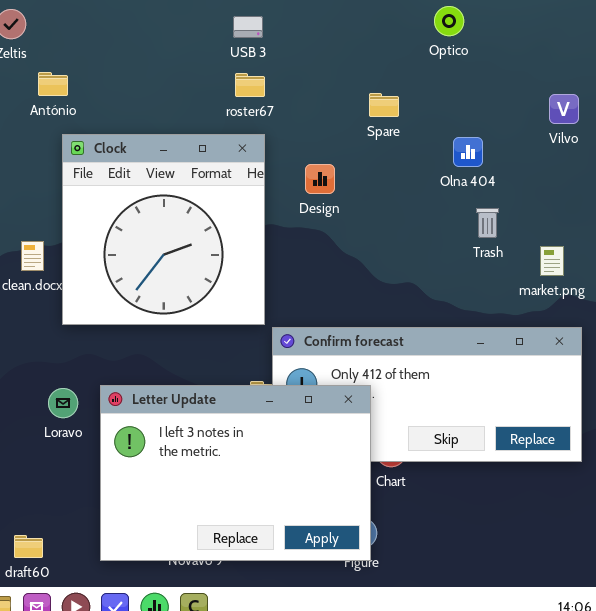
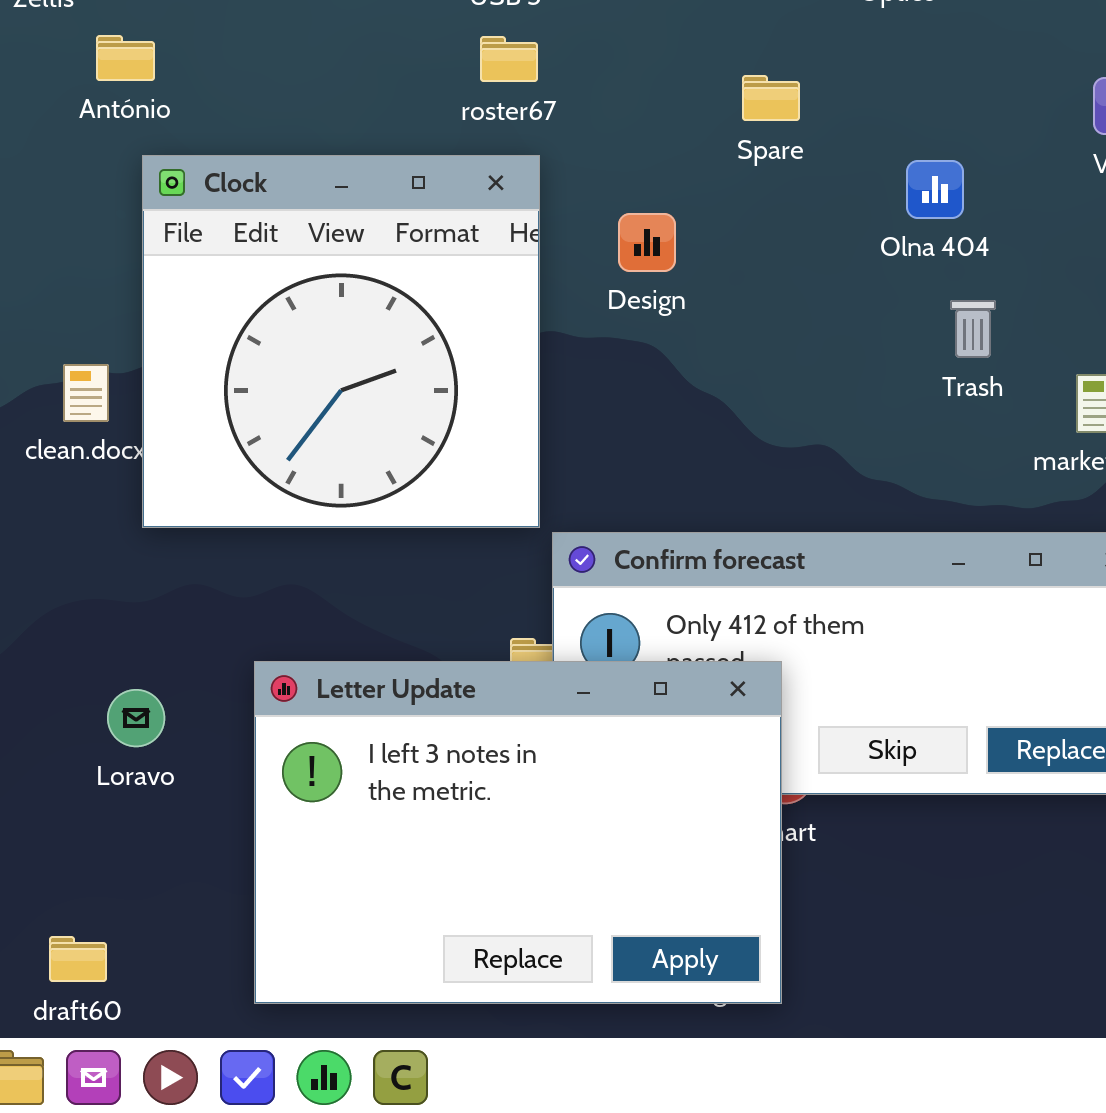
Letter Update: [100,385,371,561] -> [254,661,782,1004], moved
Loravo: [48,388,78,418] -> [107,689,165,747], moved

